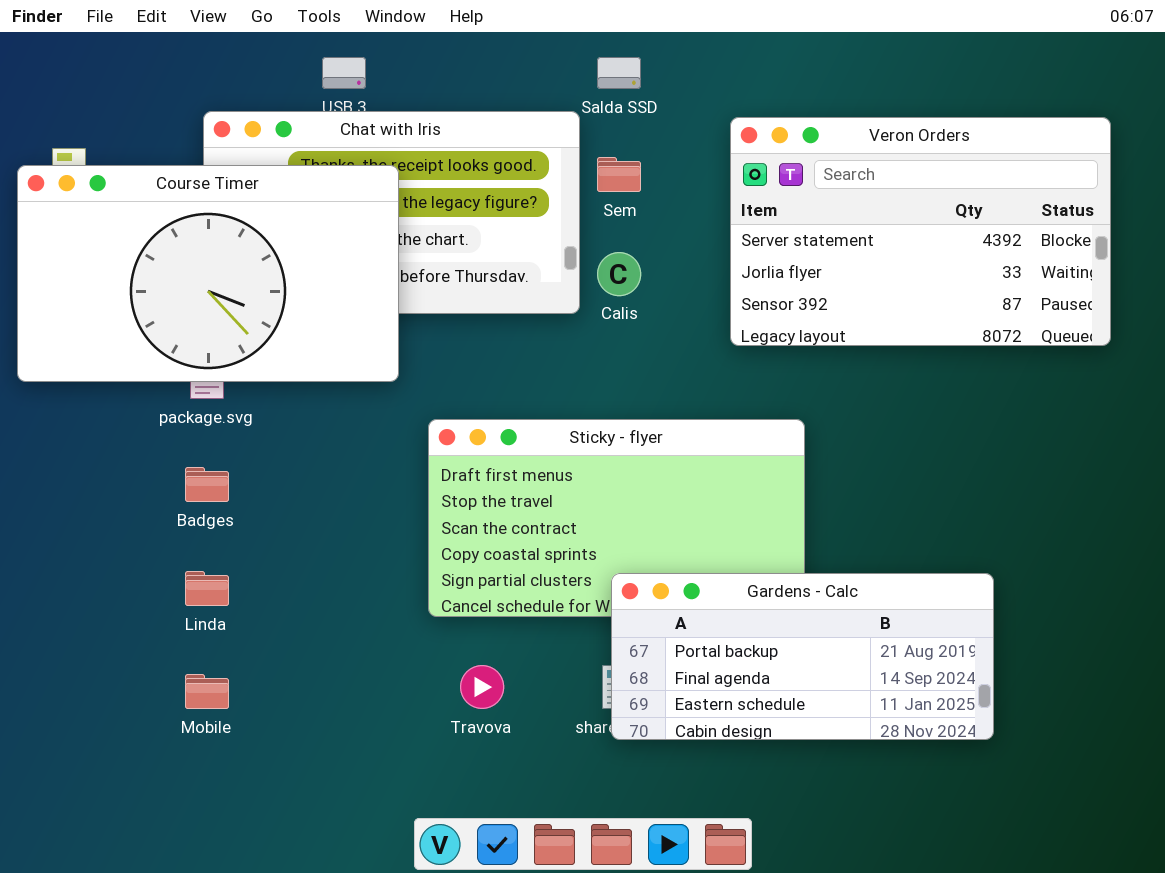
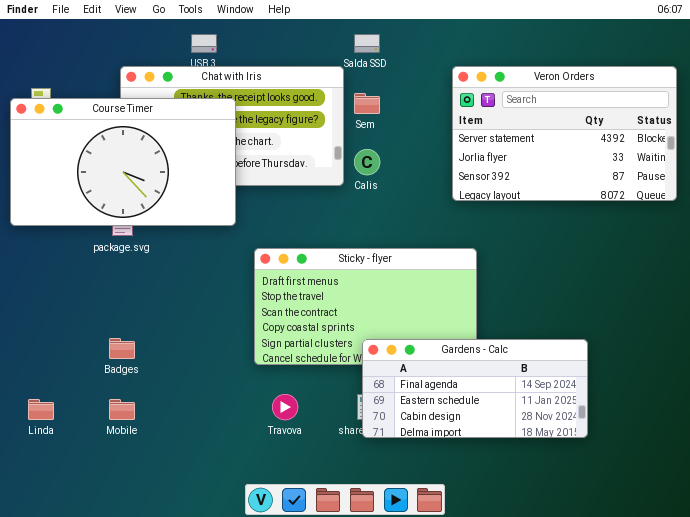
Veron Orders: [730,117,1111,346] -> [452,66,677,201], moved
Badges: [185,467,229,502] -> [109,338,135,359], moved
Linda: [185,571,229,606] -> [28,399,54,420], moved
Gardens - Calc: [611,573,994,740] -> [362,339,588,438], scrolled down 1 row

